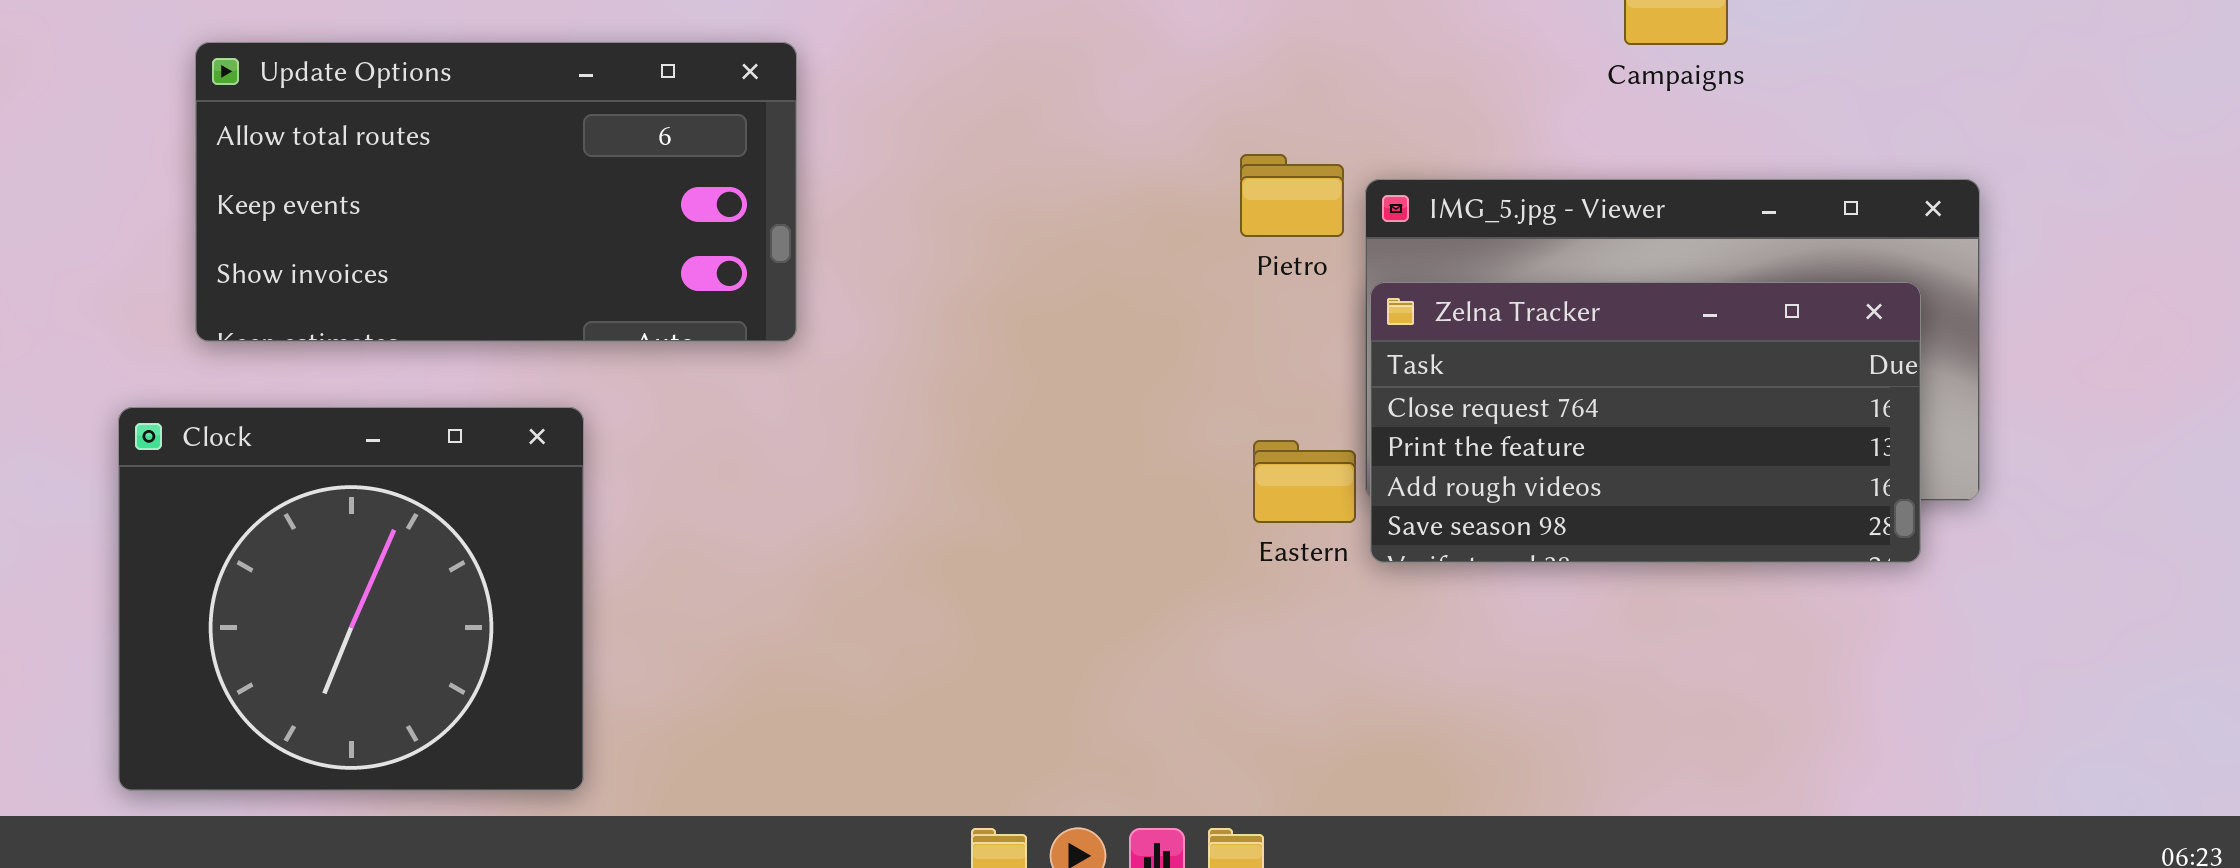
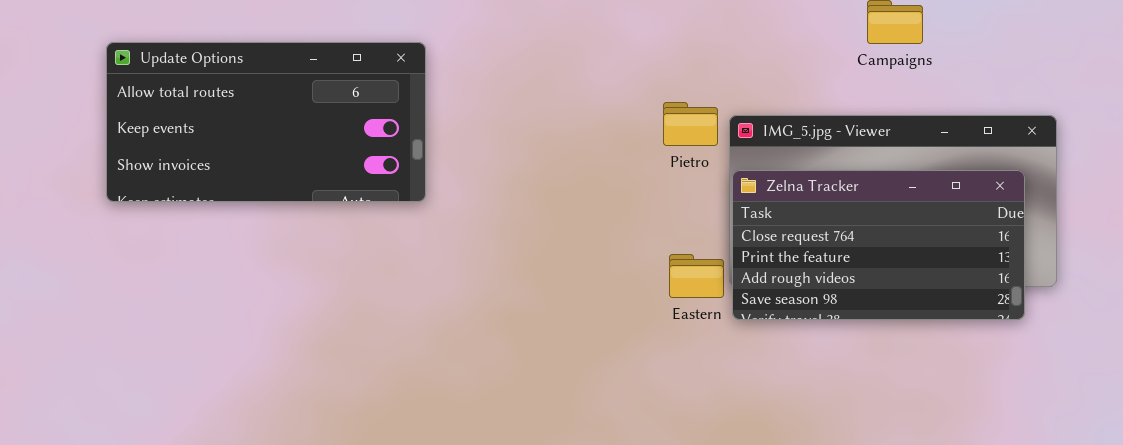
Clock: [118,407,584,791] -> none, closed

